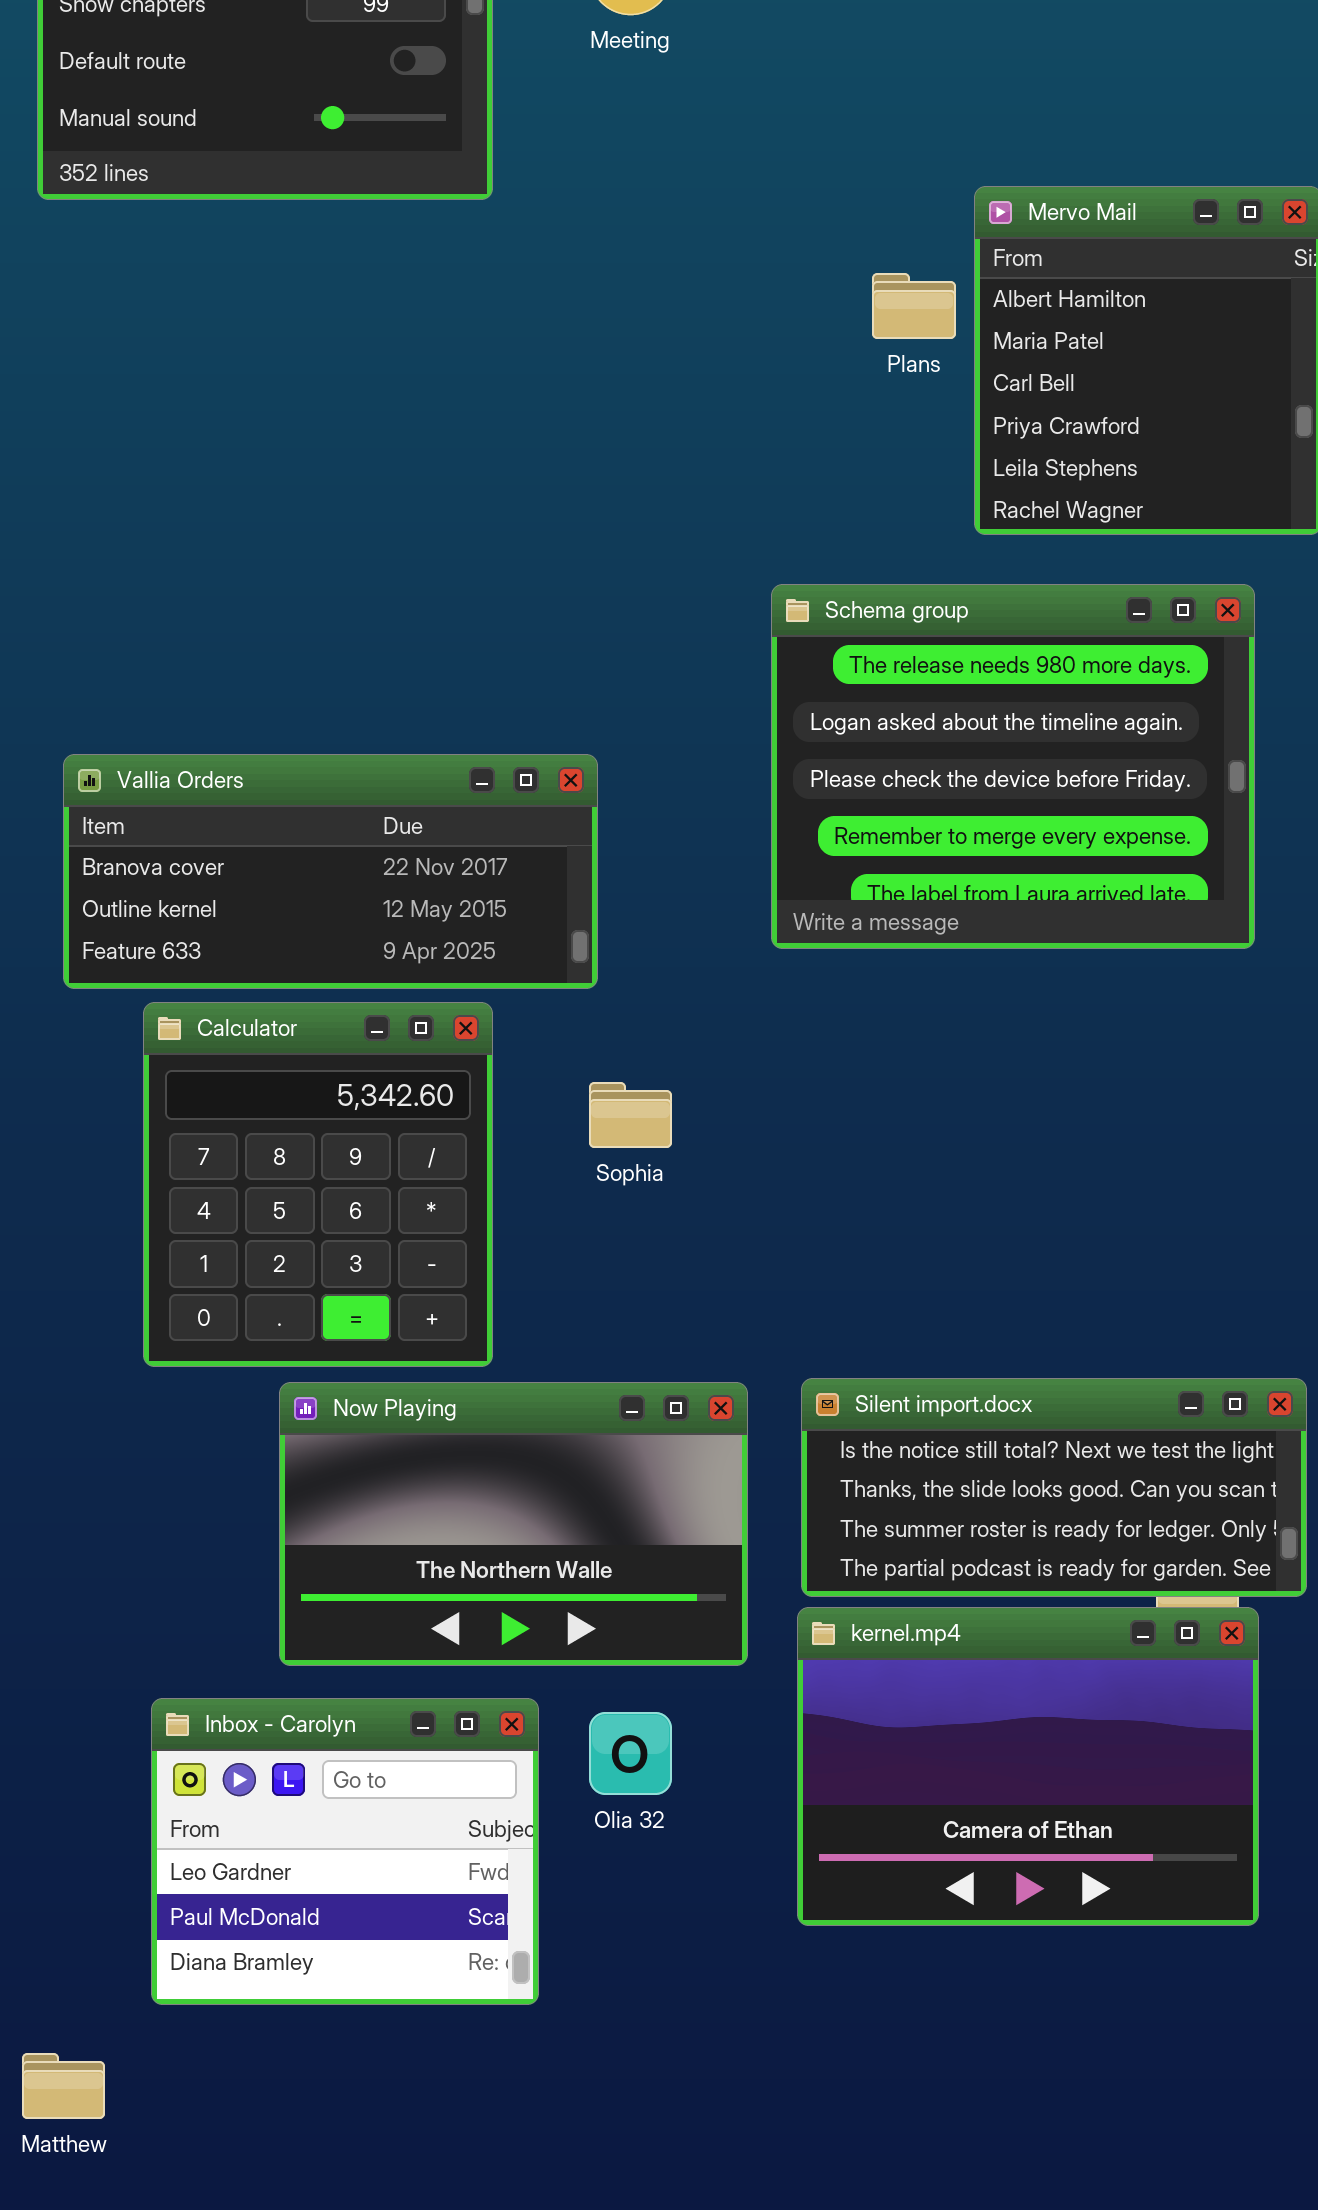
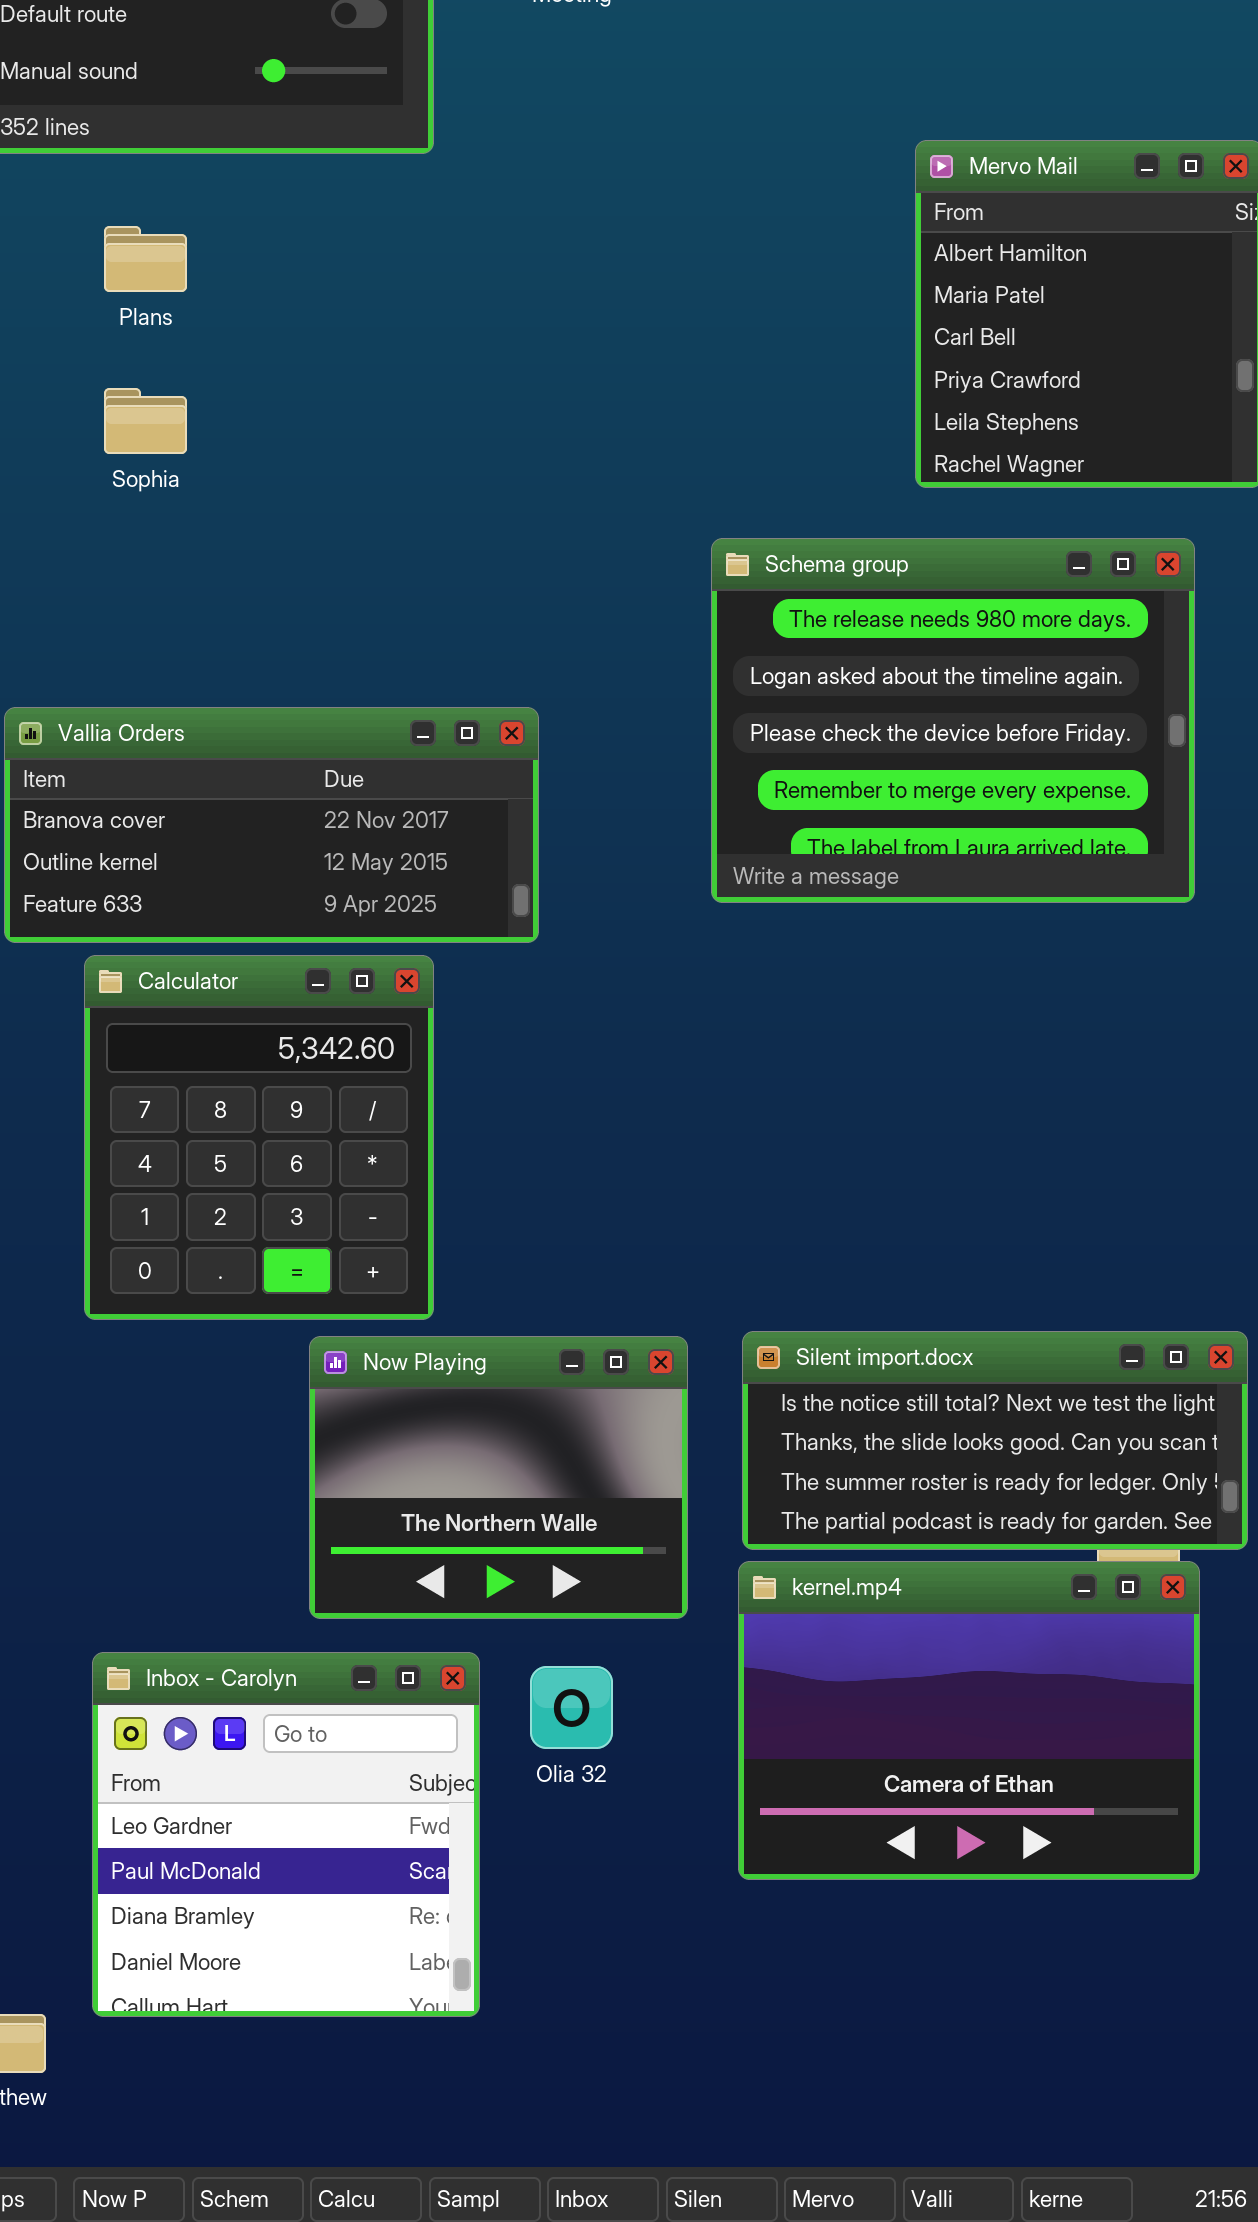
Plans: [872,273,956,339] -> [104,226,187,292], moved
Sophia: [589,1082,672,1148] -> [104,388,187,454], moved
Now Playing: [279,1382,748,1666] -> [309,1336,688,1619], resized
Inbox - Carolyn: [151,1698,539,2005] -> [92,1652,480,2017], resized

